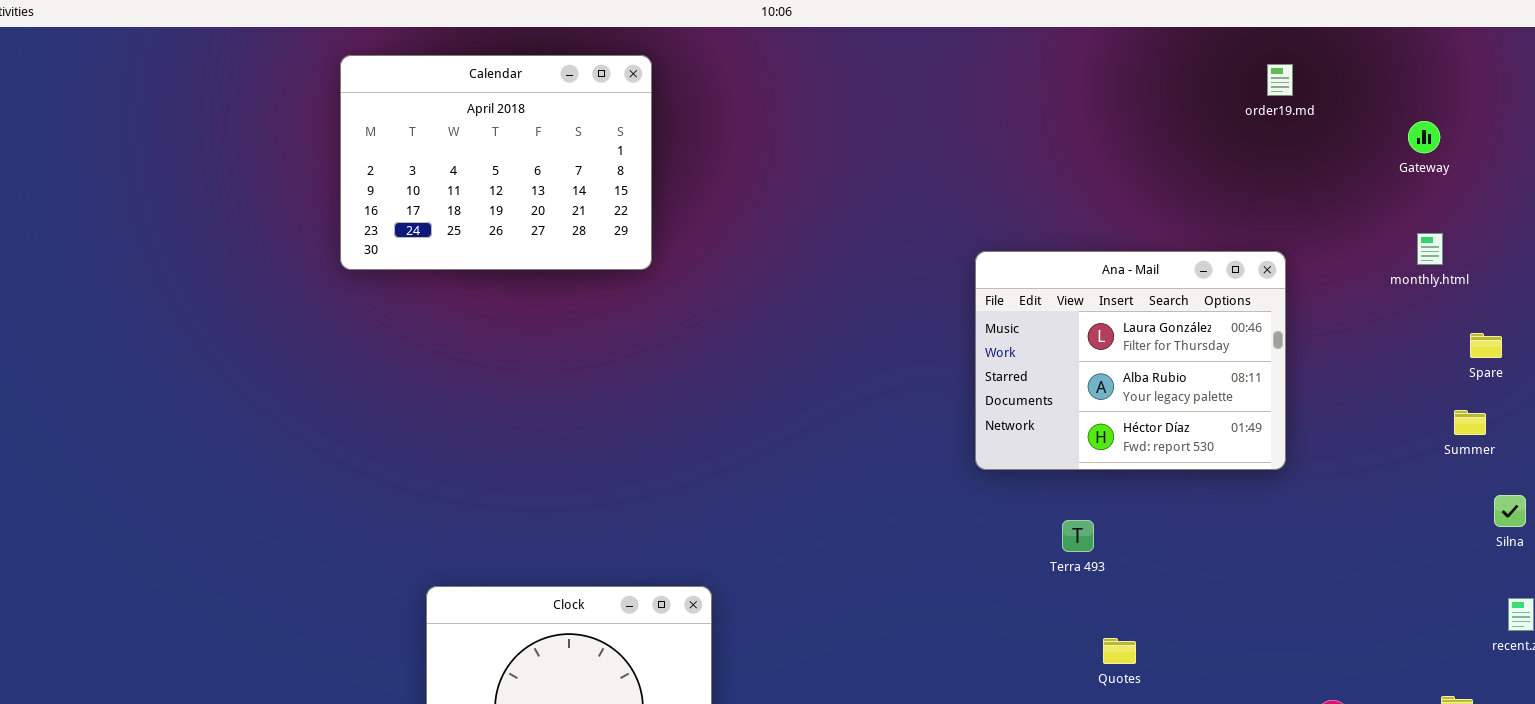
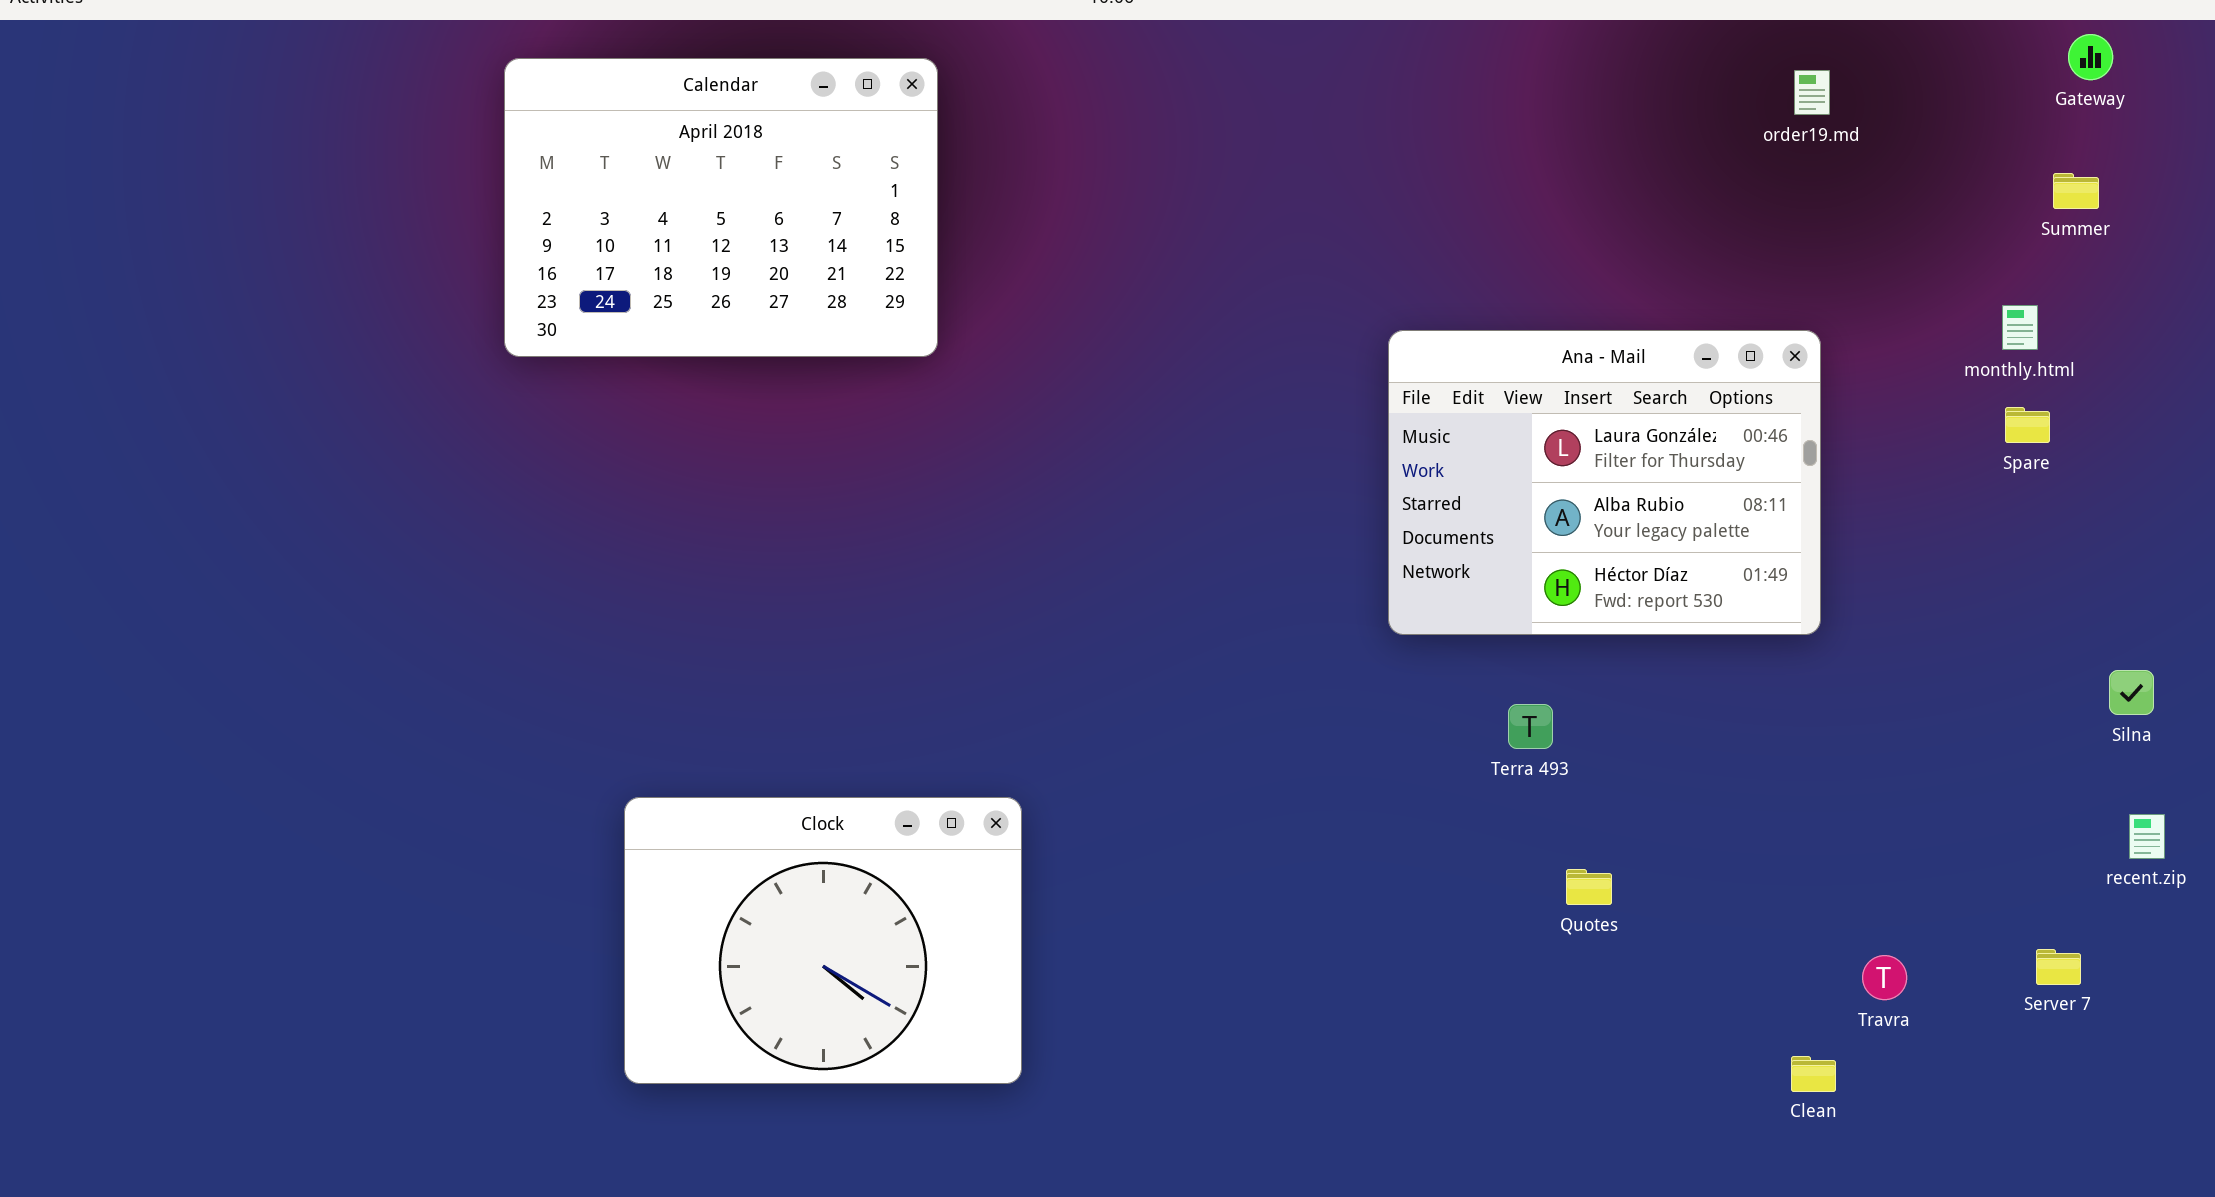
Gateway: [1408,121,1440,153] -> [2068,34,2113,80], moved
Spare: [1470,333,1502,358] -> [2005,407,2050,443], moved
Summer: [1454,410,1486,435] -> [2053,173,2099,209], moved

